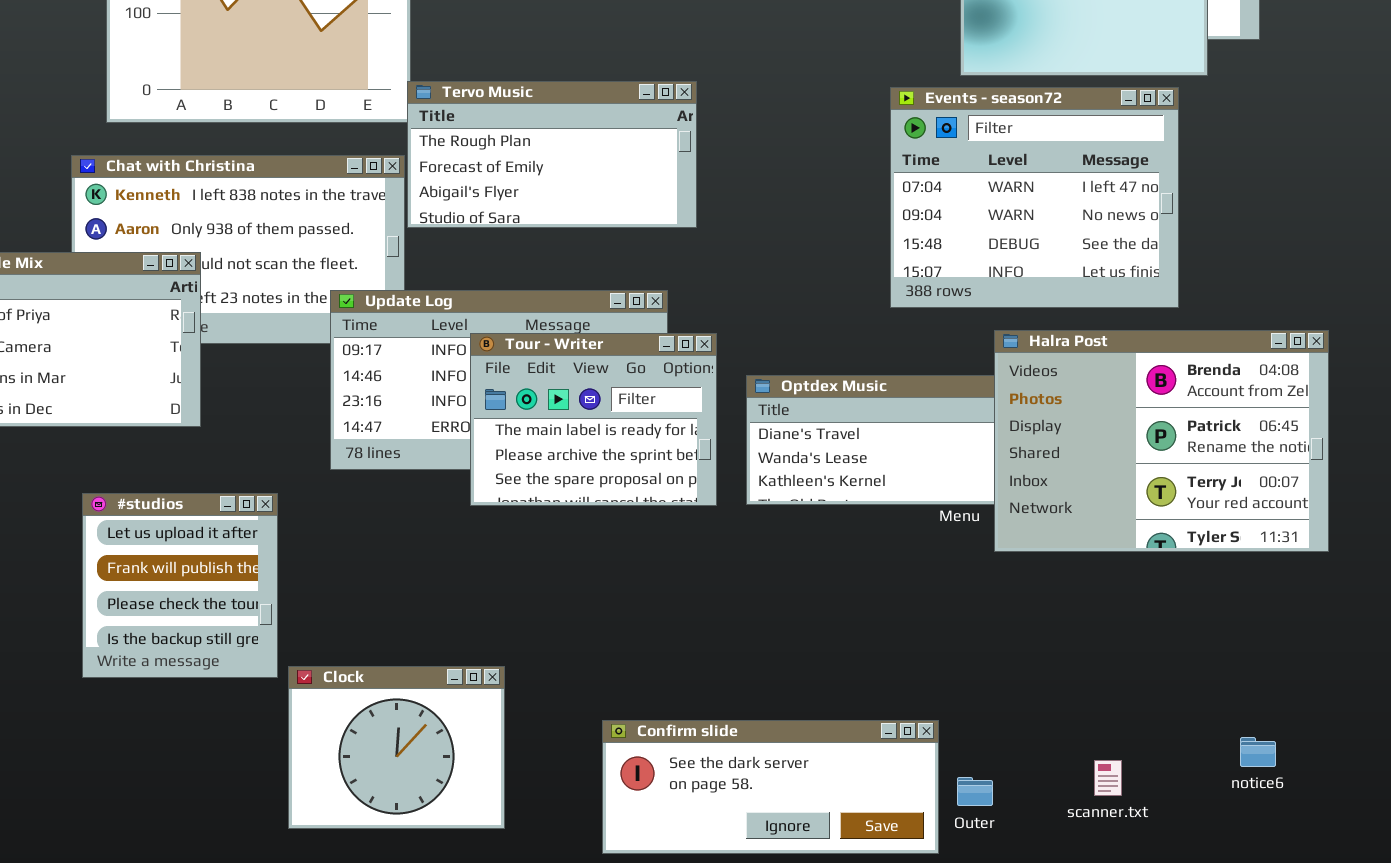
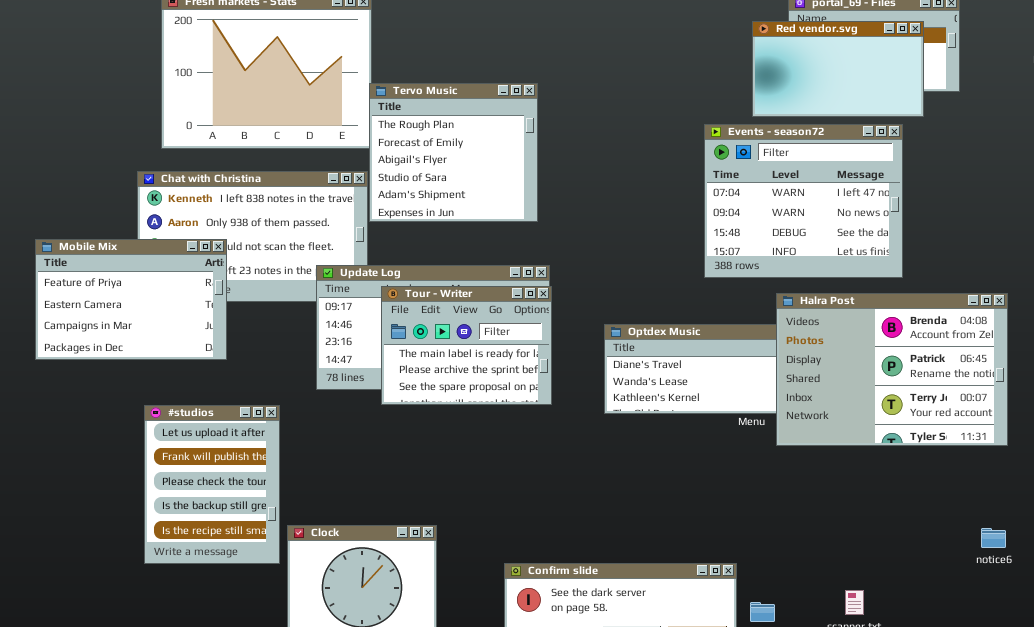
Tervo Music: [407,81,697,228] -> [369,83,538,222], resized
Tour - Writer: [470,333,717,506] -> [381,286,552,405], moved
#studios: [82,493,278,678] -> [144,405,280,564], resized
notice6: [1240,737,1276,767] -> [981,528,1006,548], moved

